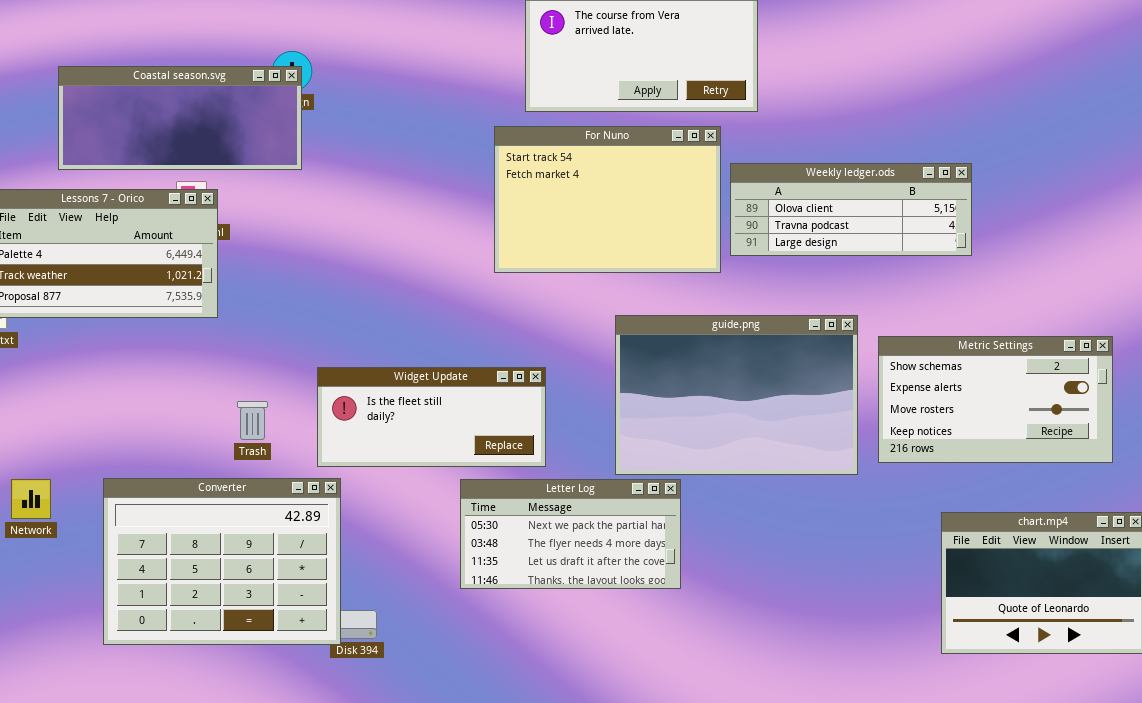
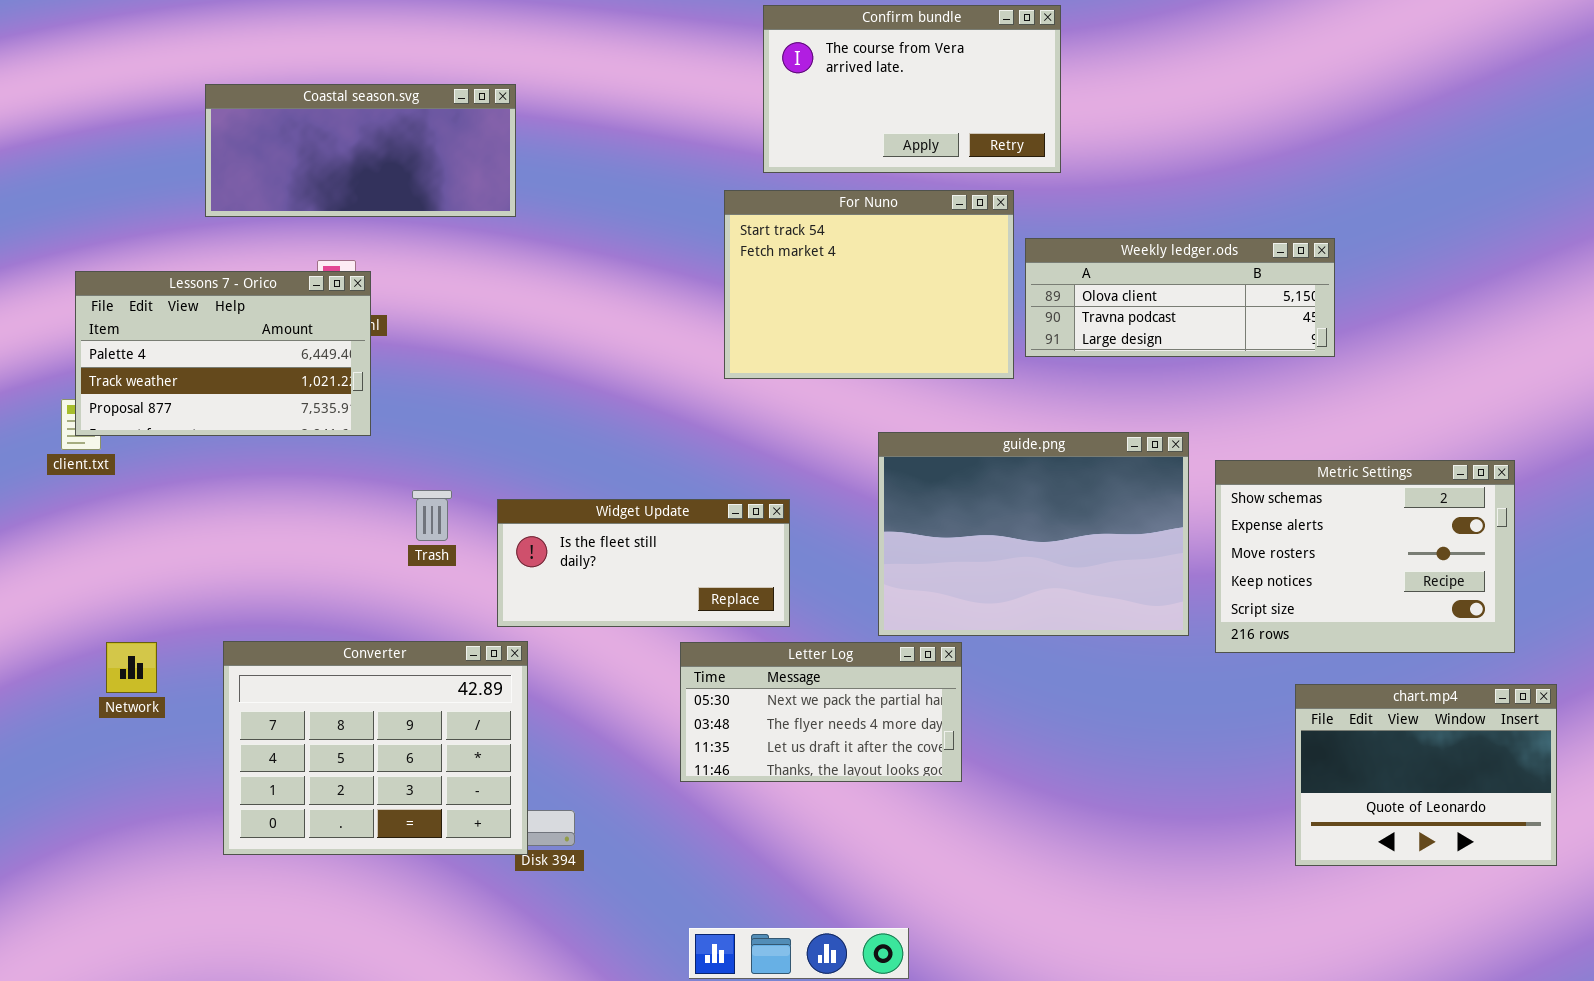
Coastal season.svg: [58,66,302,170] -> [205,84,516,217], moved
Metric Settings: [878,336,1113,463] -> [1215,460,1515,653], resized
Trash: [237,401,268,440] -> [412,490,452,541], moved

